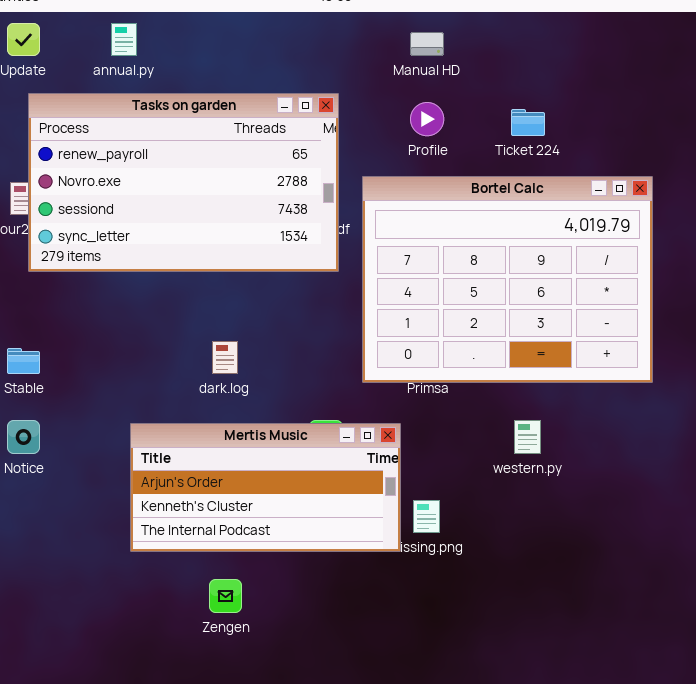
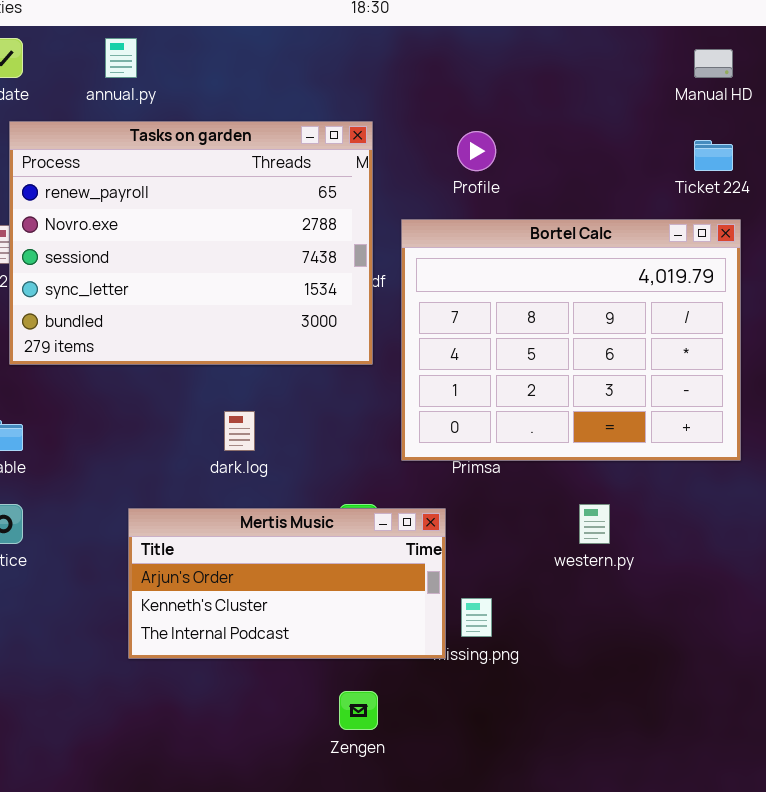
Manual HD: [410,32,444,56] -> [694,49,733,78], moved
Tasks on garden: [28,93,339,272] -> [9,121,373,365], resized
Ticket 224: [511,109,545,136] -> [694,140,733,171], moved
Zengen: [209,579,242,613] -> [339,691,378,730], moved

